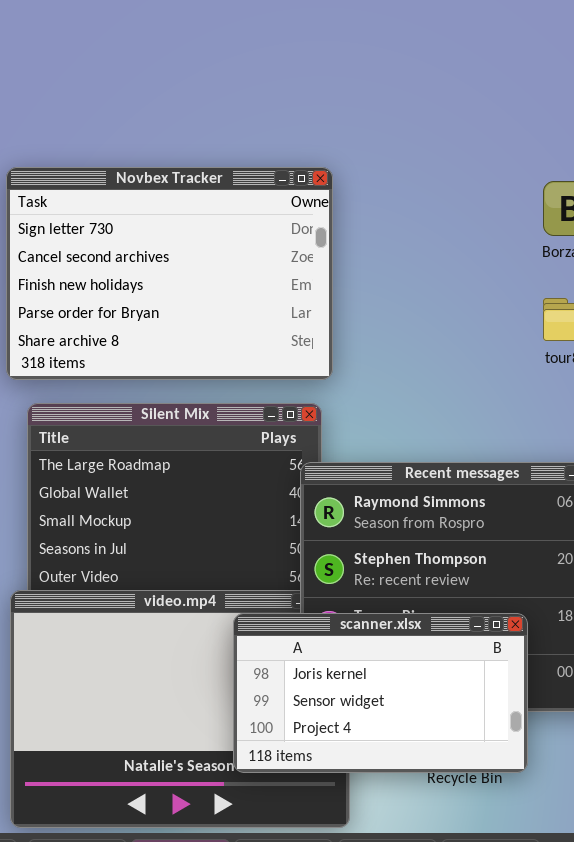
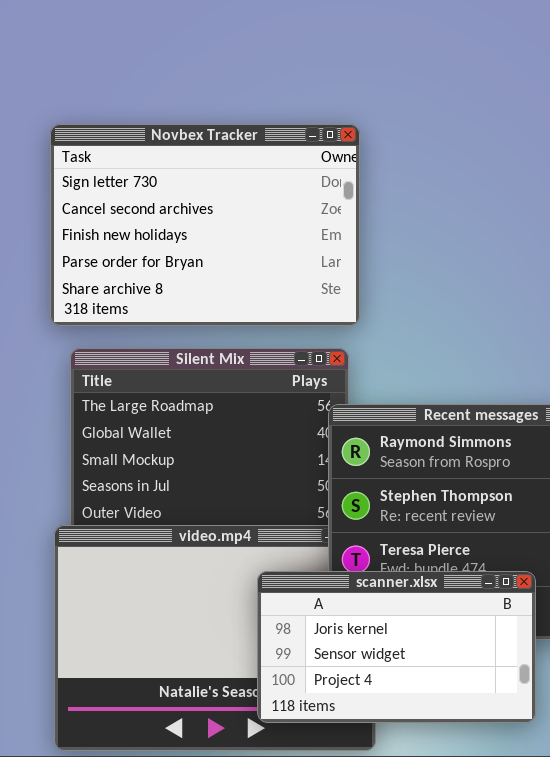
scanner.xlsx: [233,613,528,773] -> [257,571,536,723], moved

